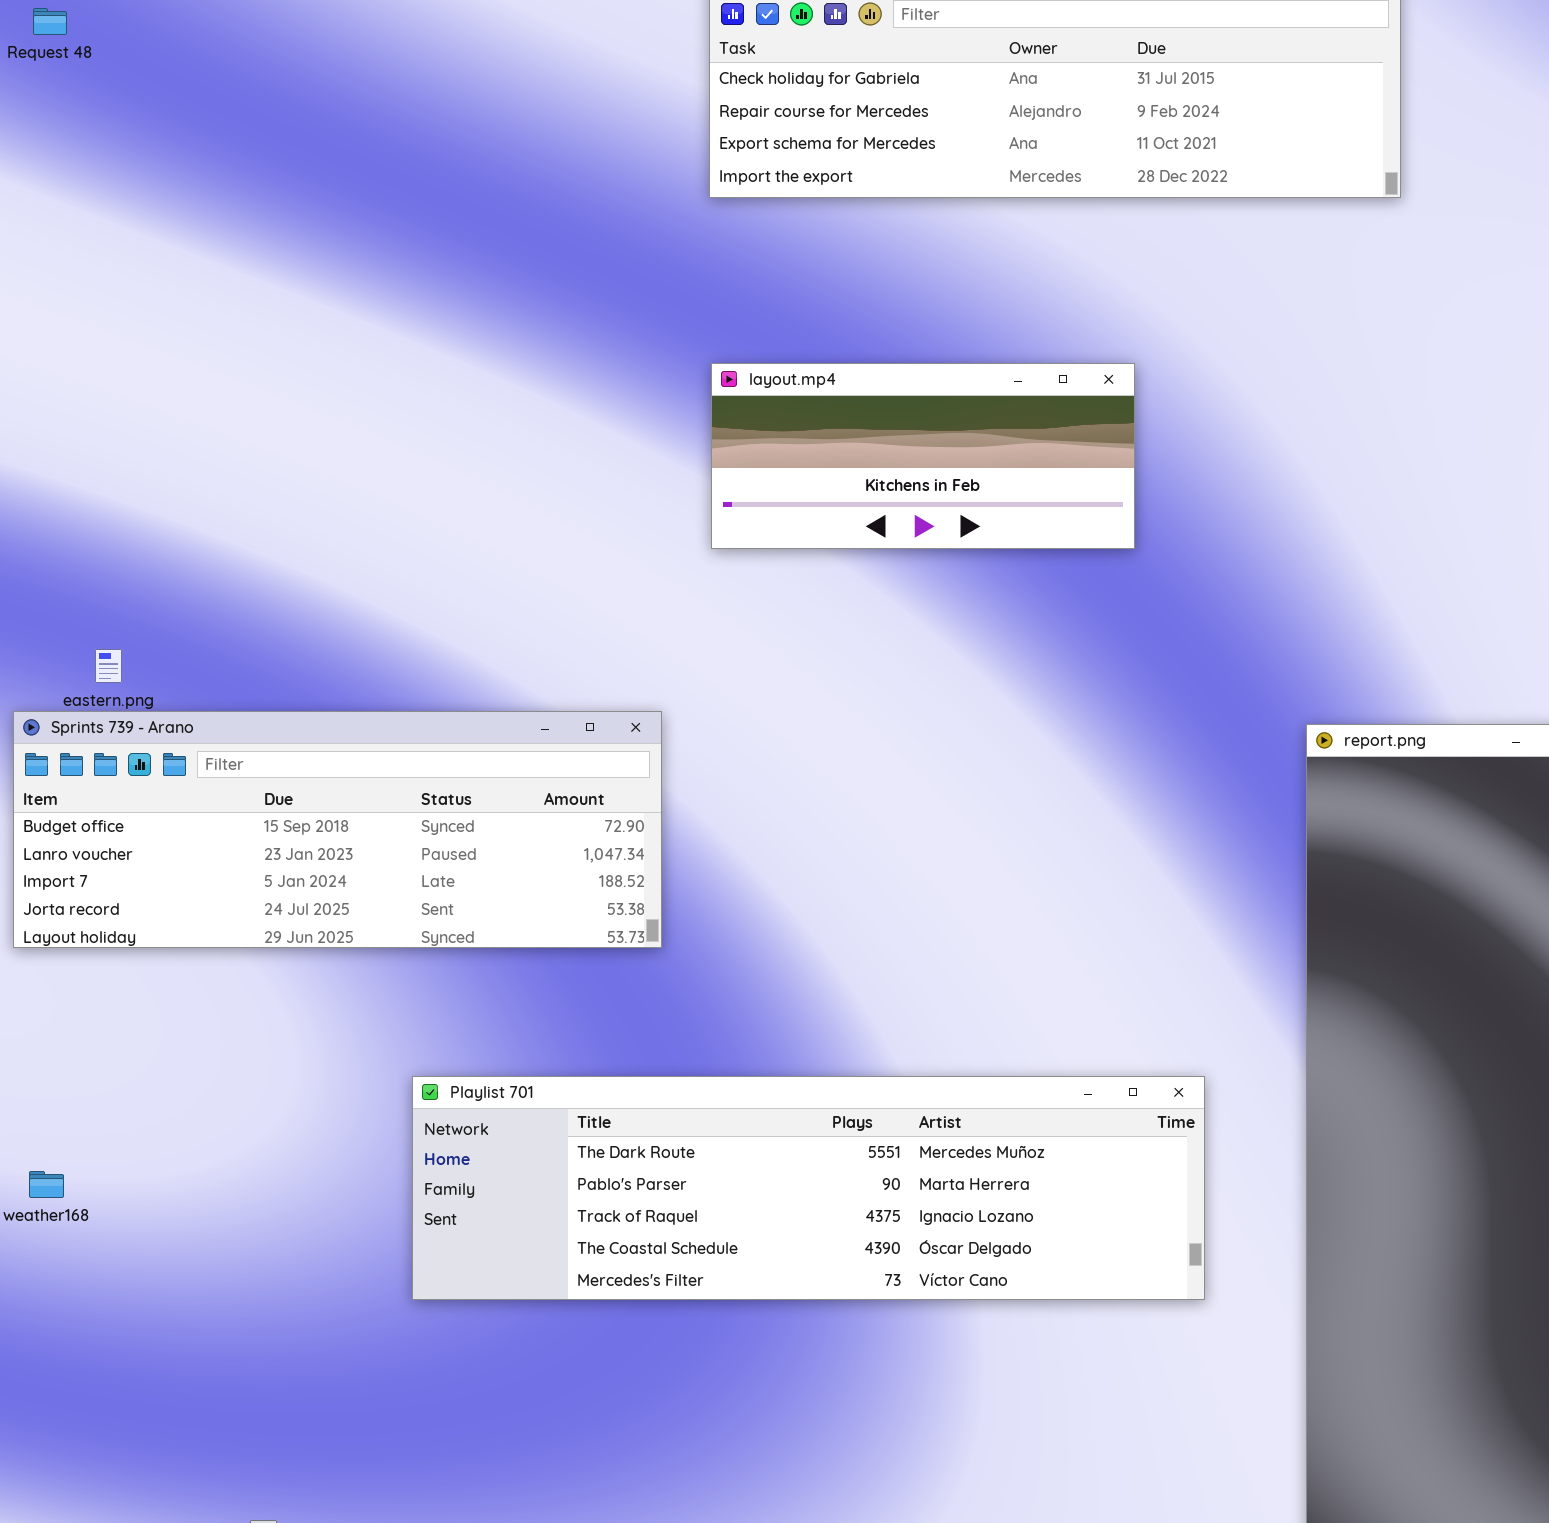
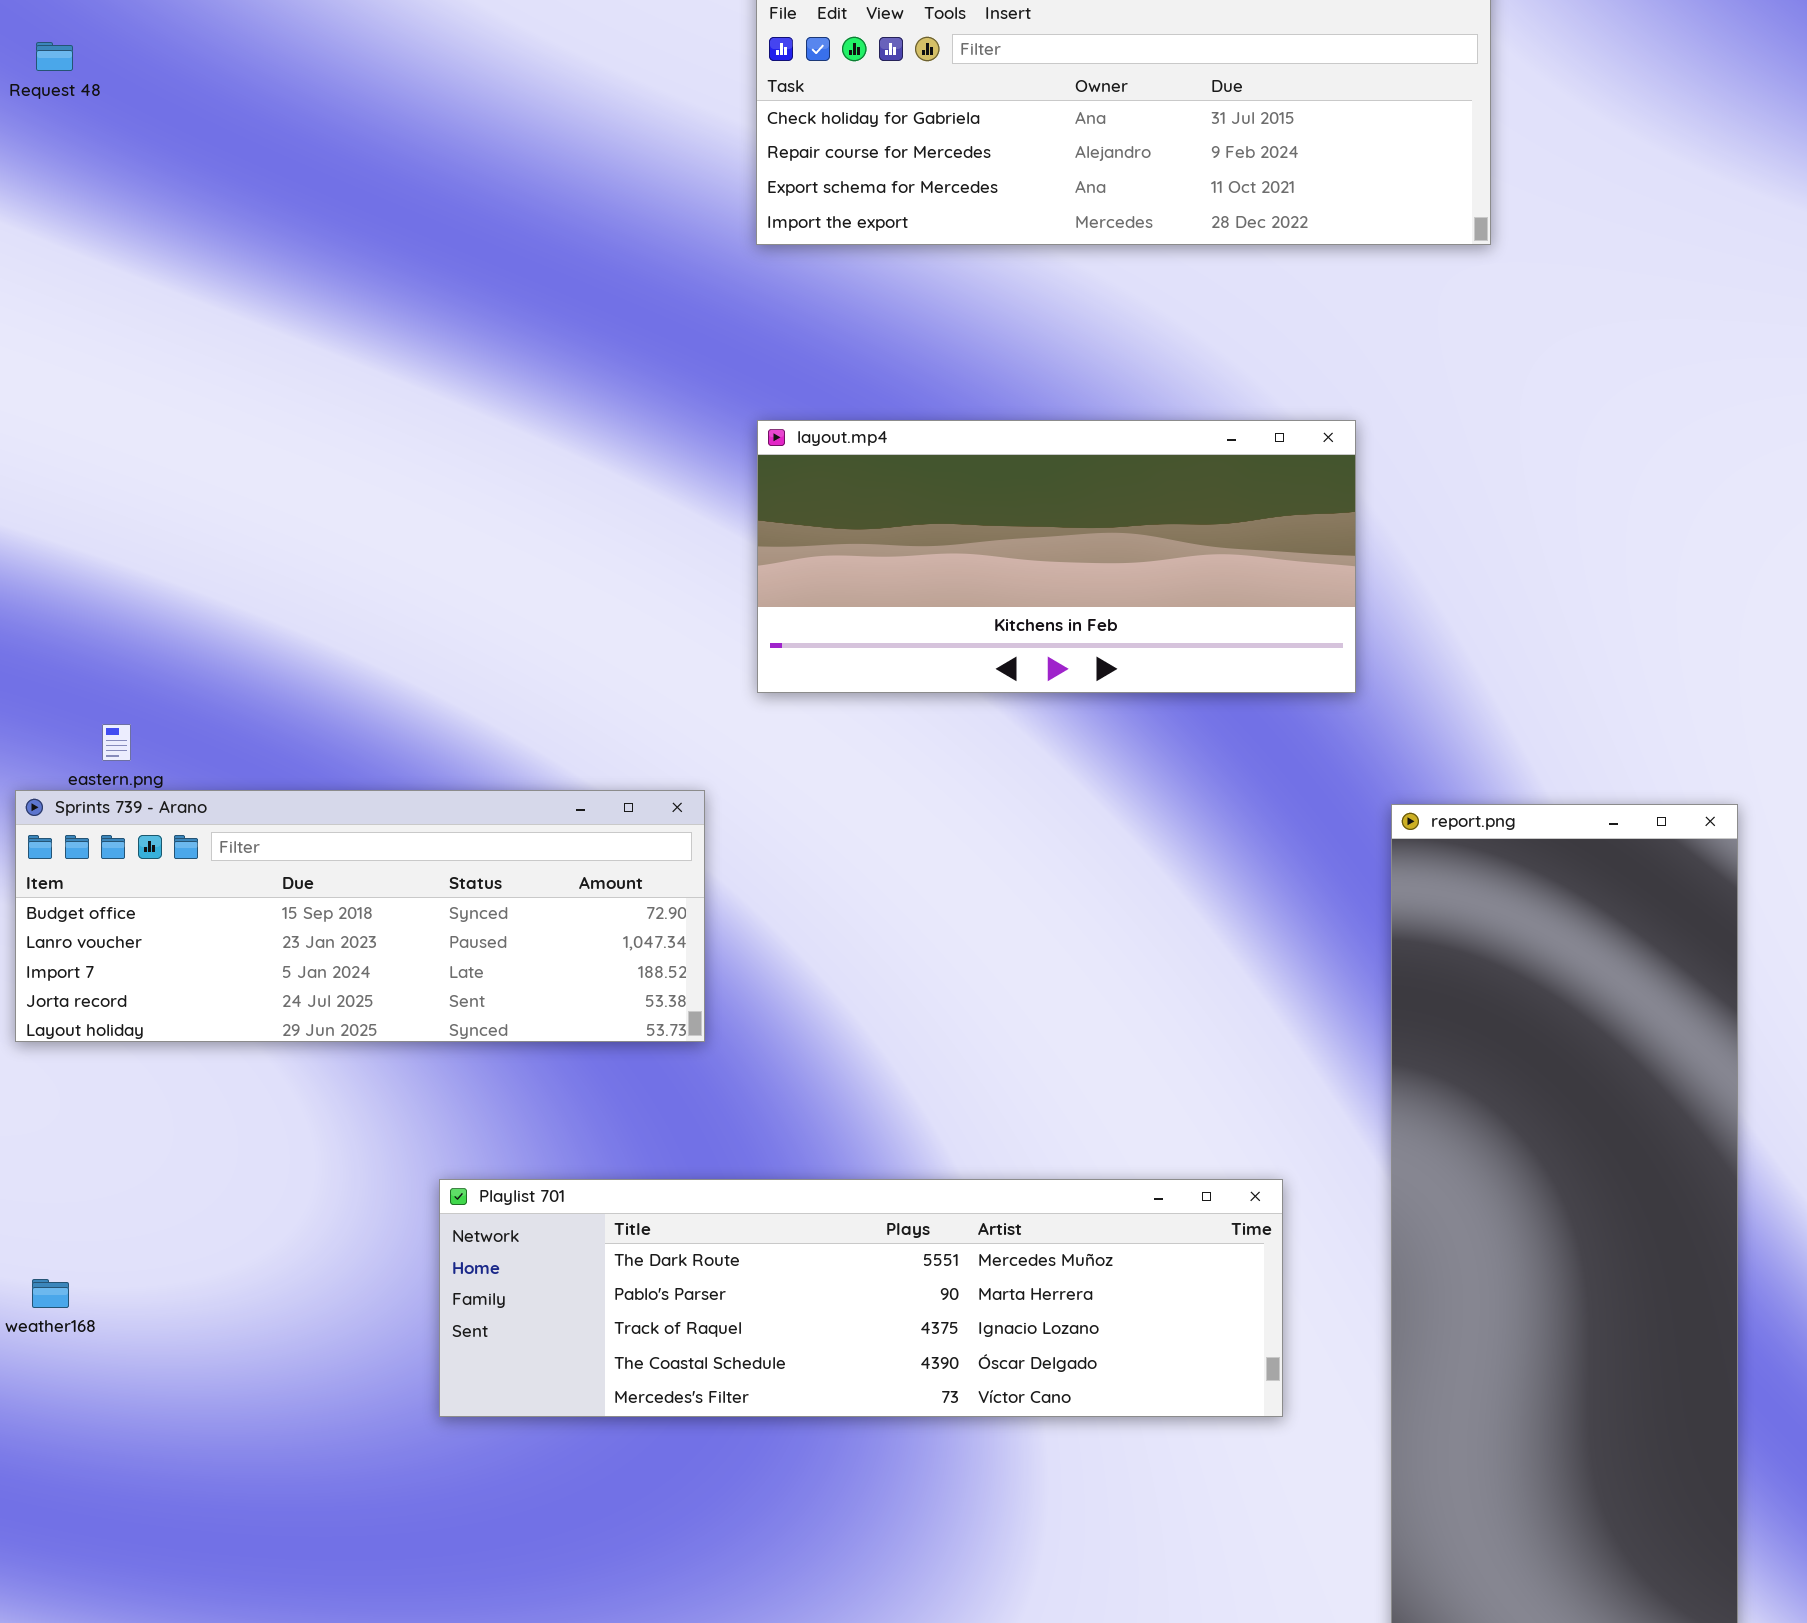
layout.mp4: [711,363,1135,549] -> [757,420,1356,693], resized

